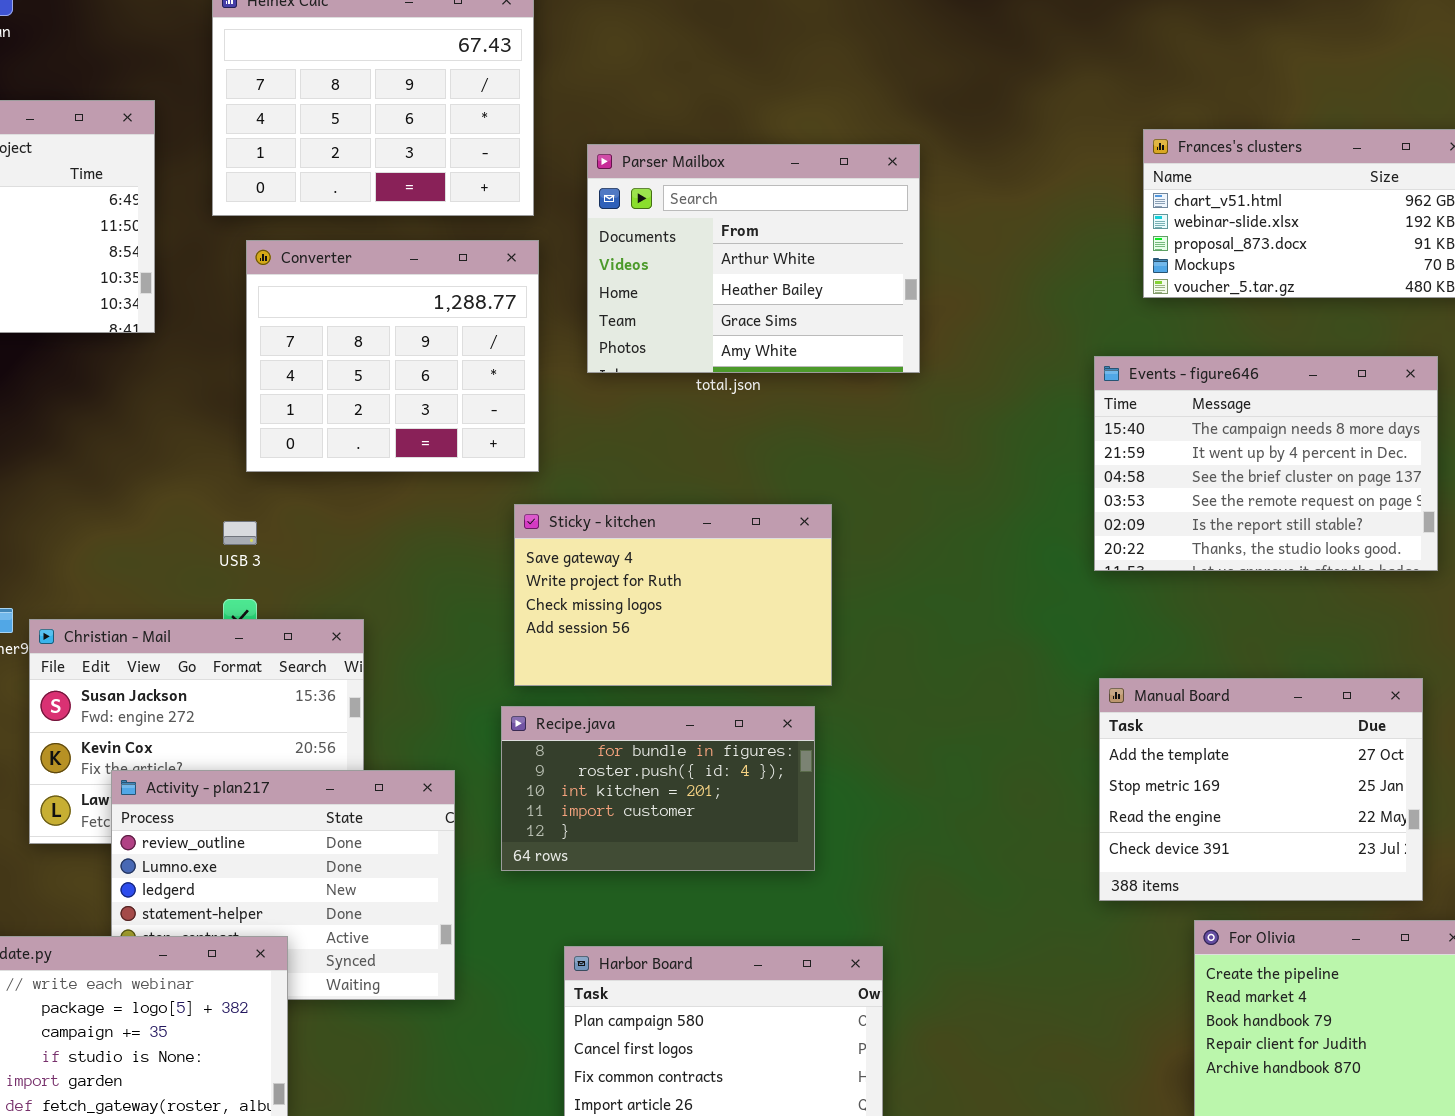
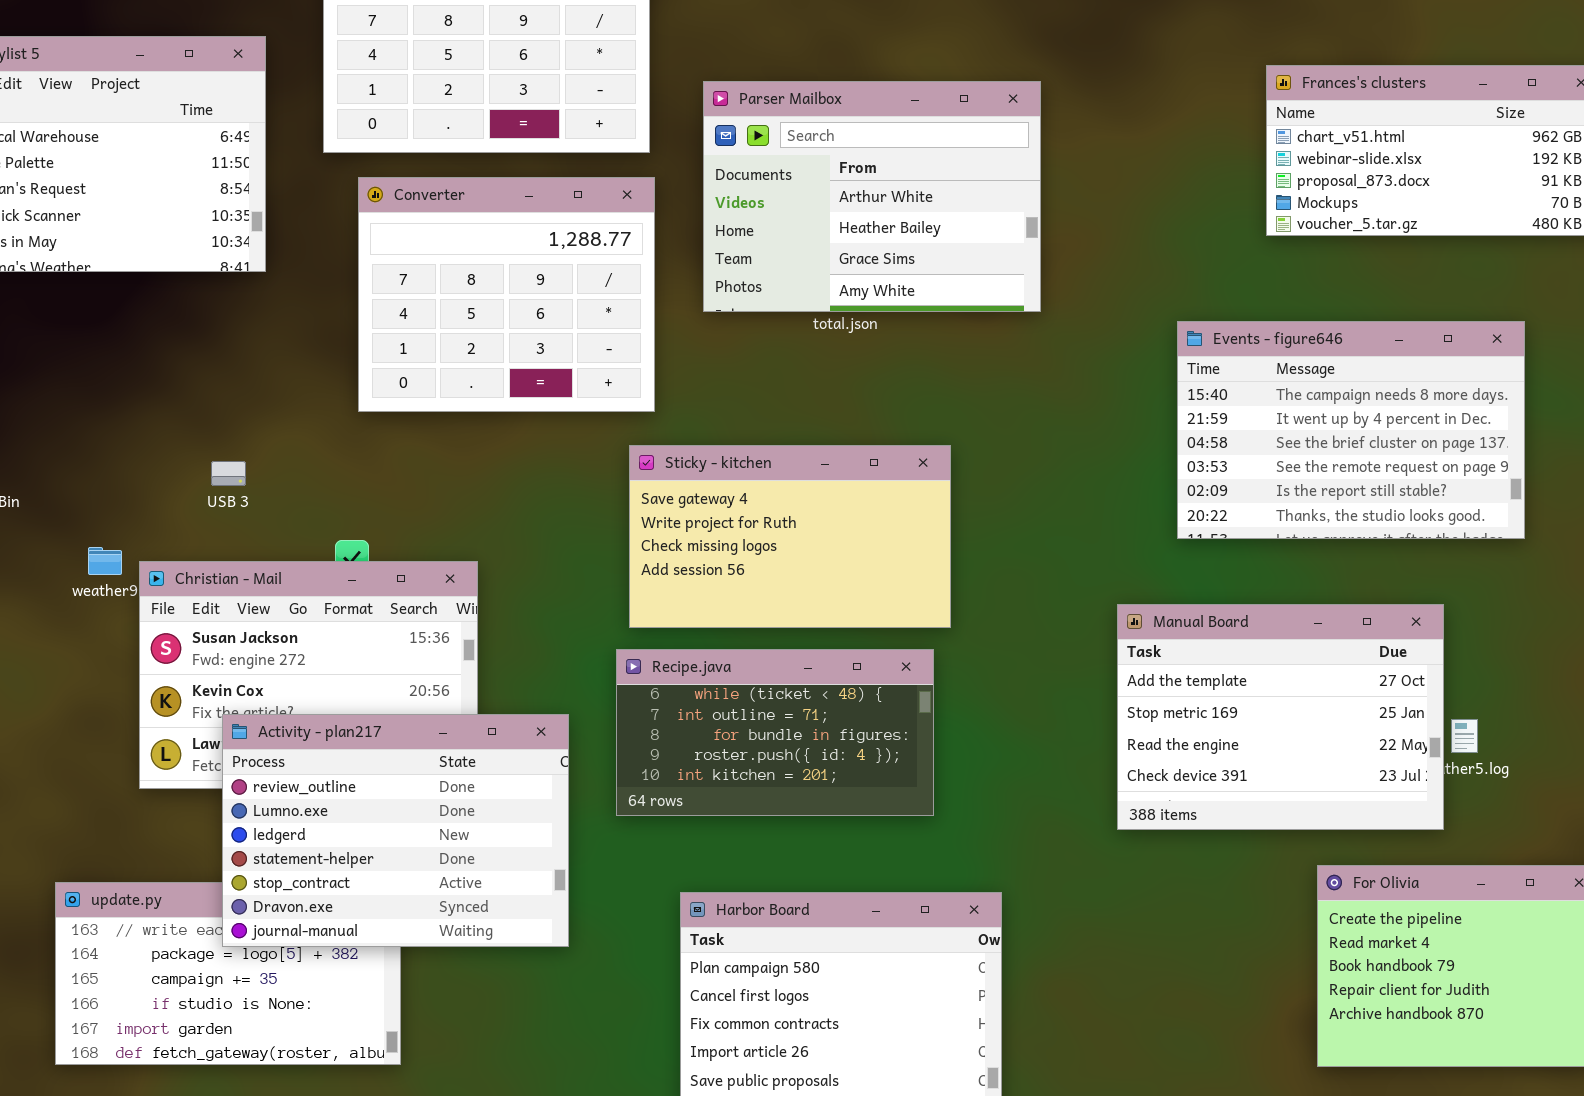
Events - figure646: [1094,356,1438,571] -> [1177,321,1525,539], moved
USB 3: [223,521,257,545] -> [211,461,246,486], moved
Manual Board: [1099,678,1423,901] -> [1117,604,1444,830], moved
Recipe.java: [501,706,815,871] -> [616,649,934,816], scrolled up 2 rows
Activity - plan217: [111,770,455,1000] -> [222,714,569,947], raised

